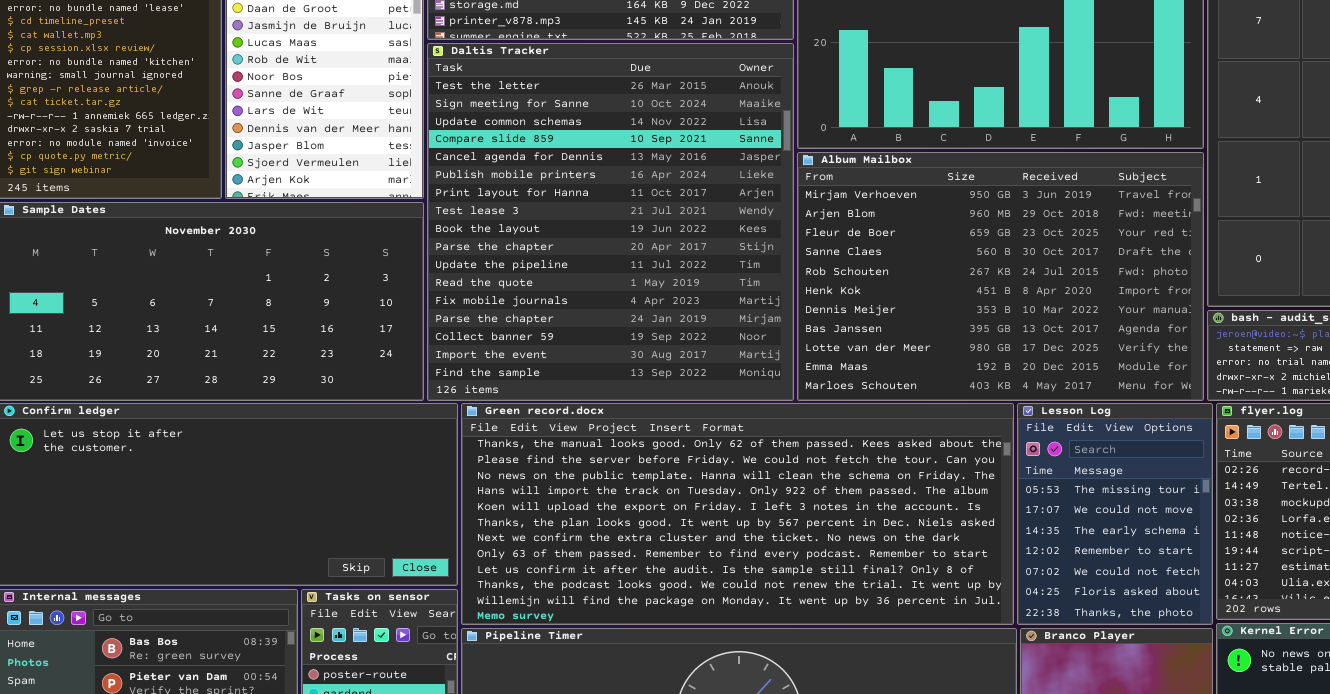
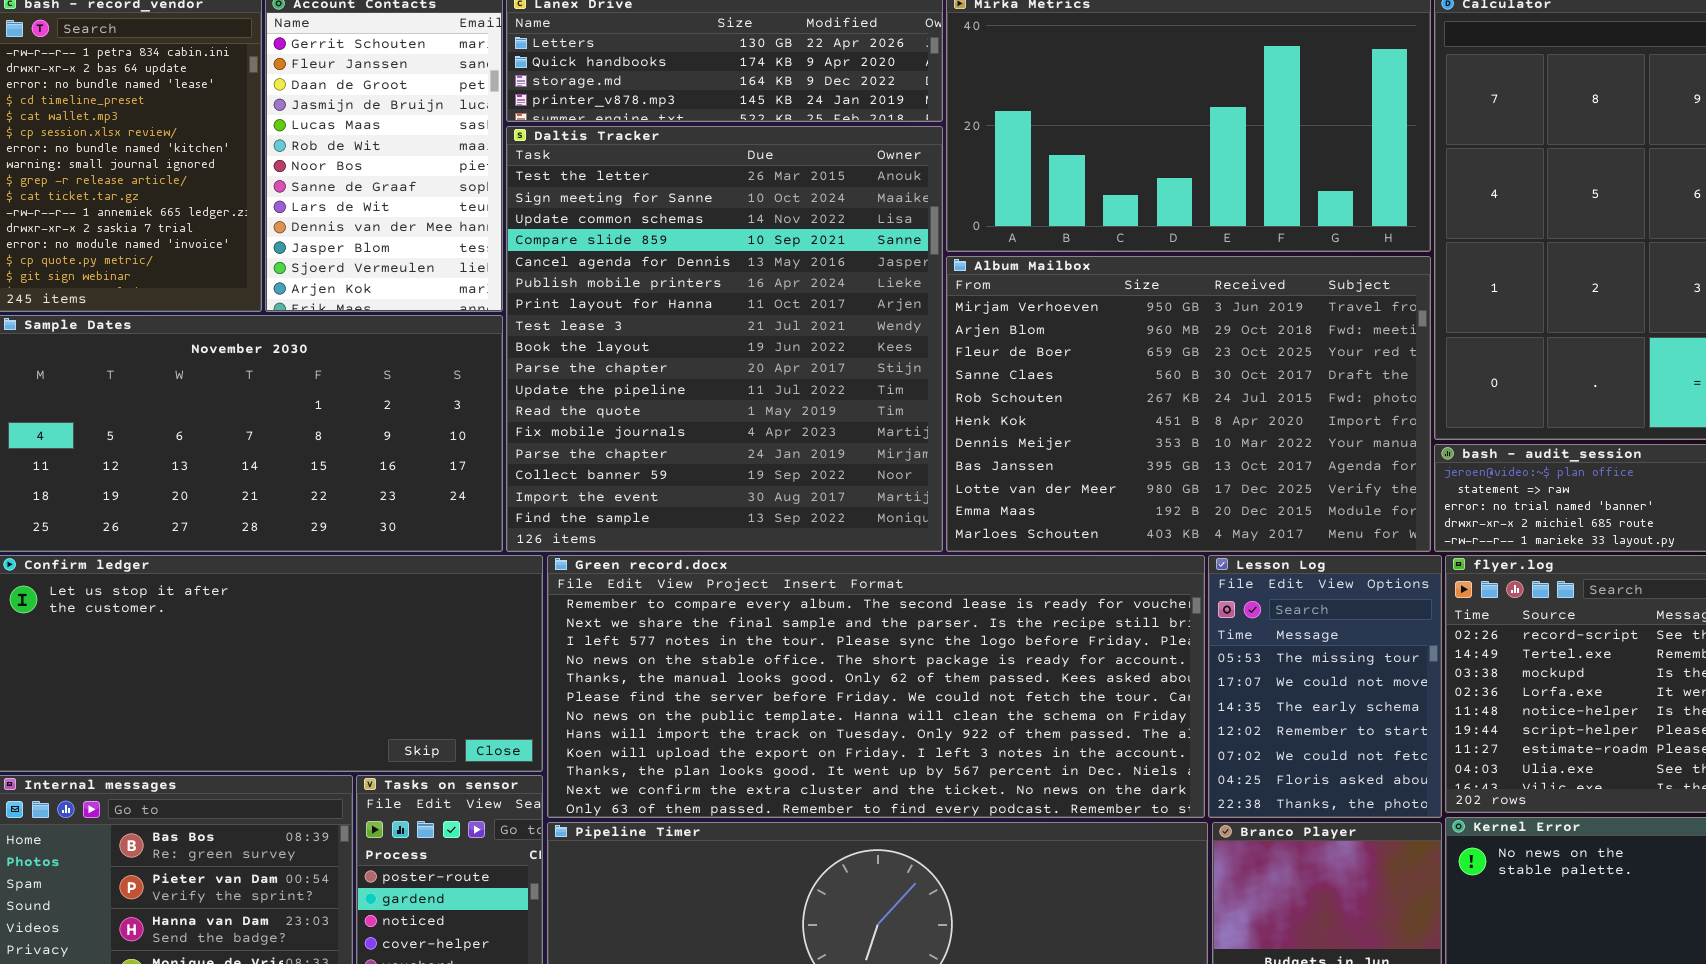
Green record.docx: [461,403,1014,625] -> [547,555,1205,818], scrolled up 4 rows

